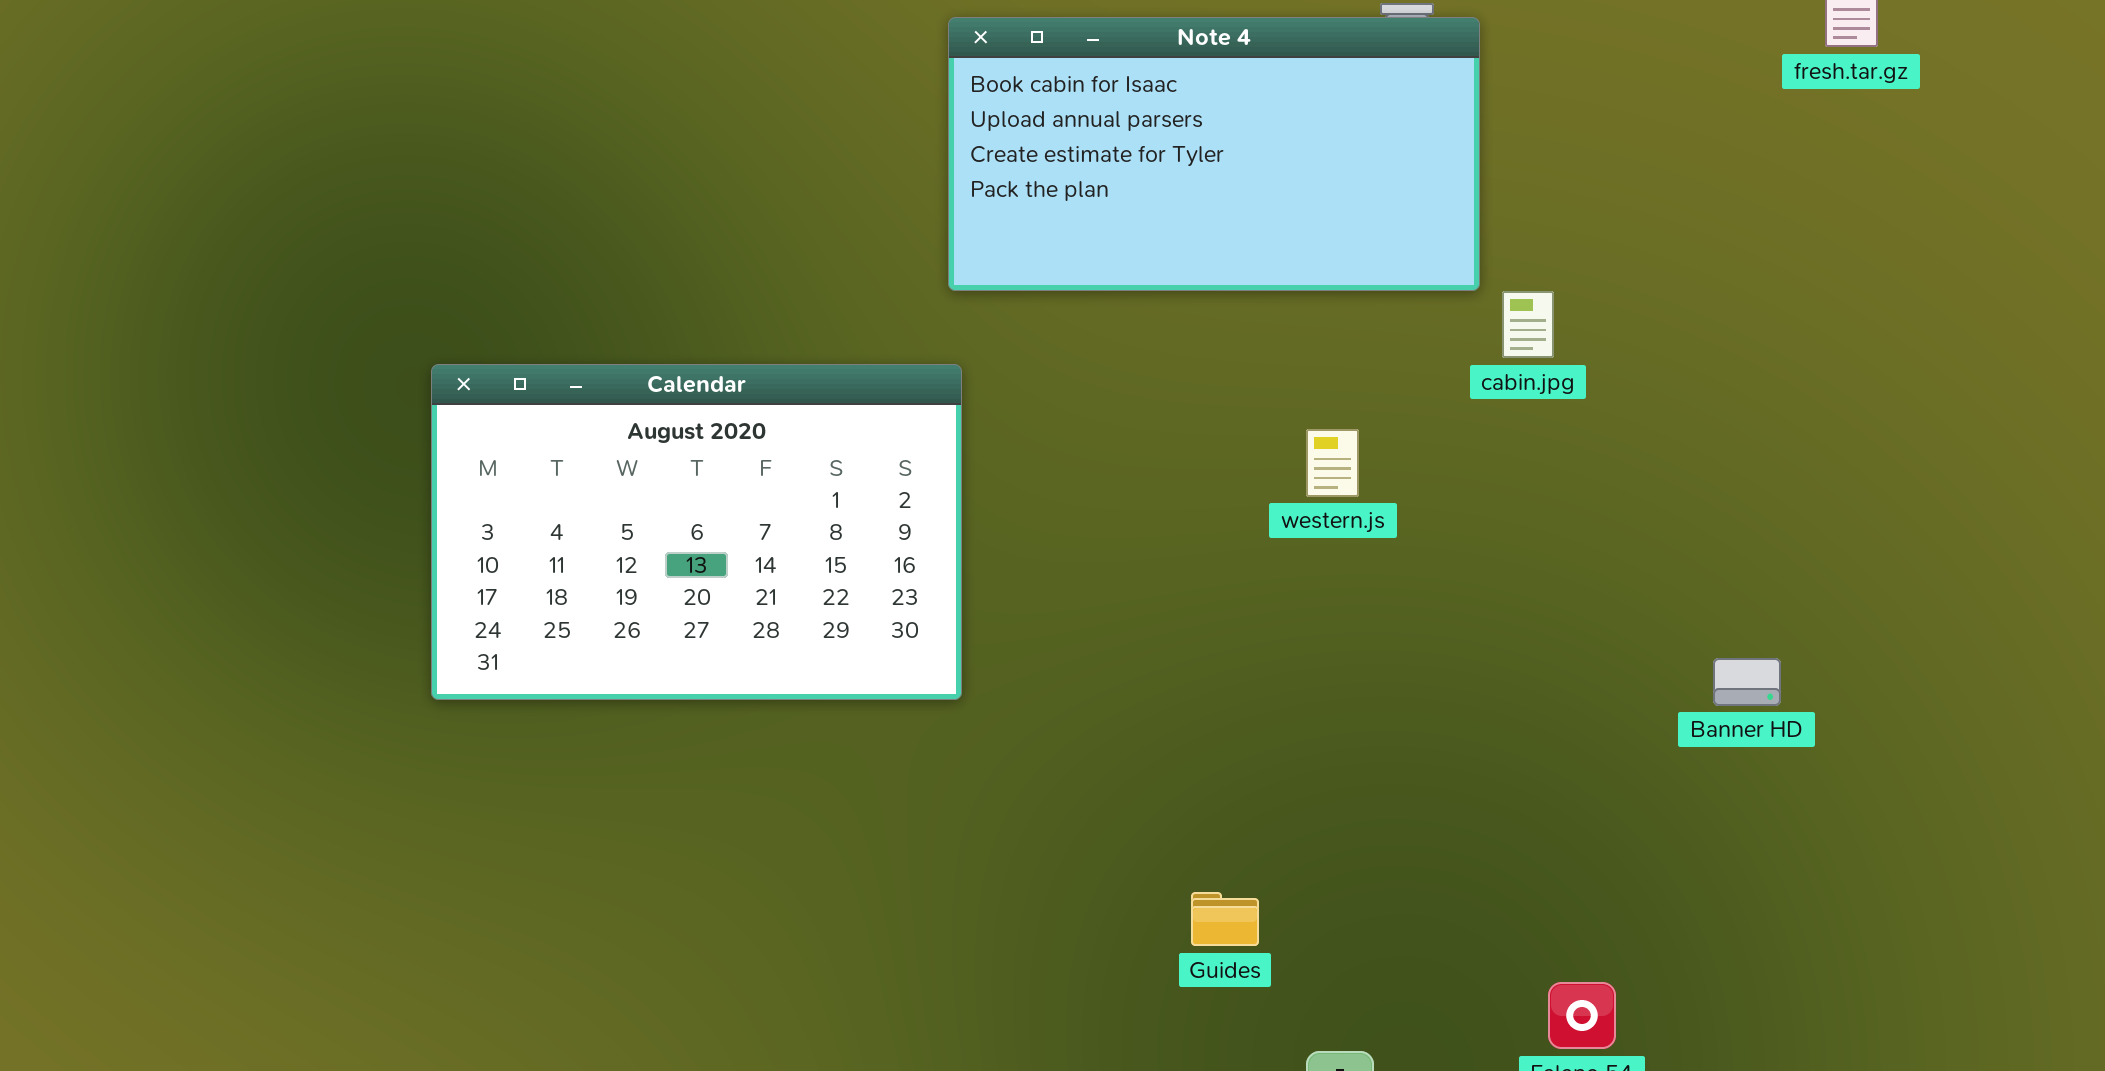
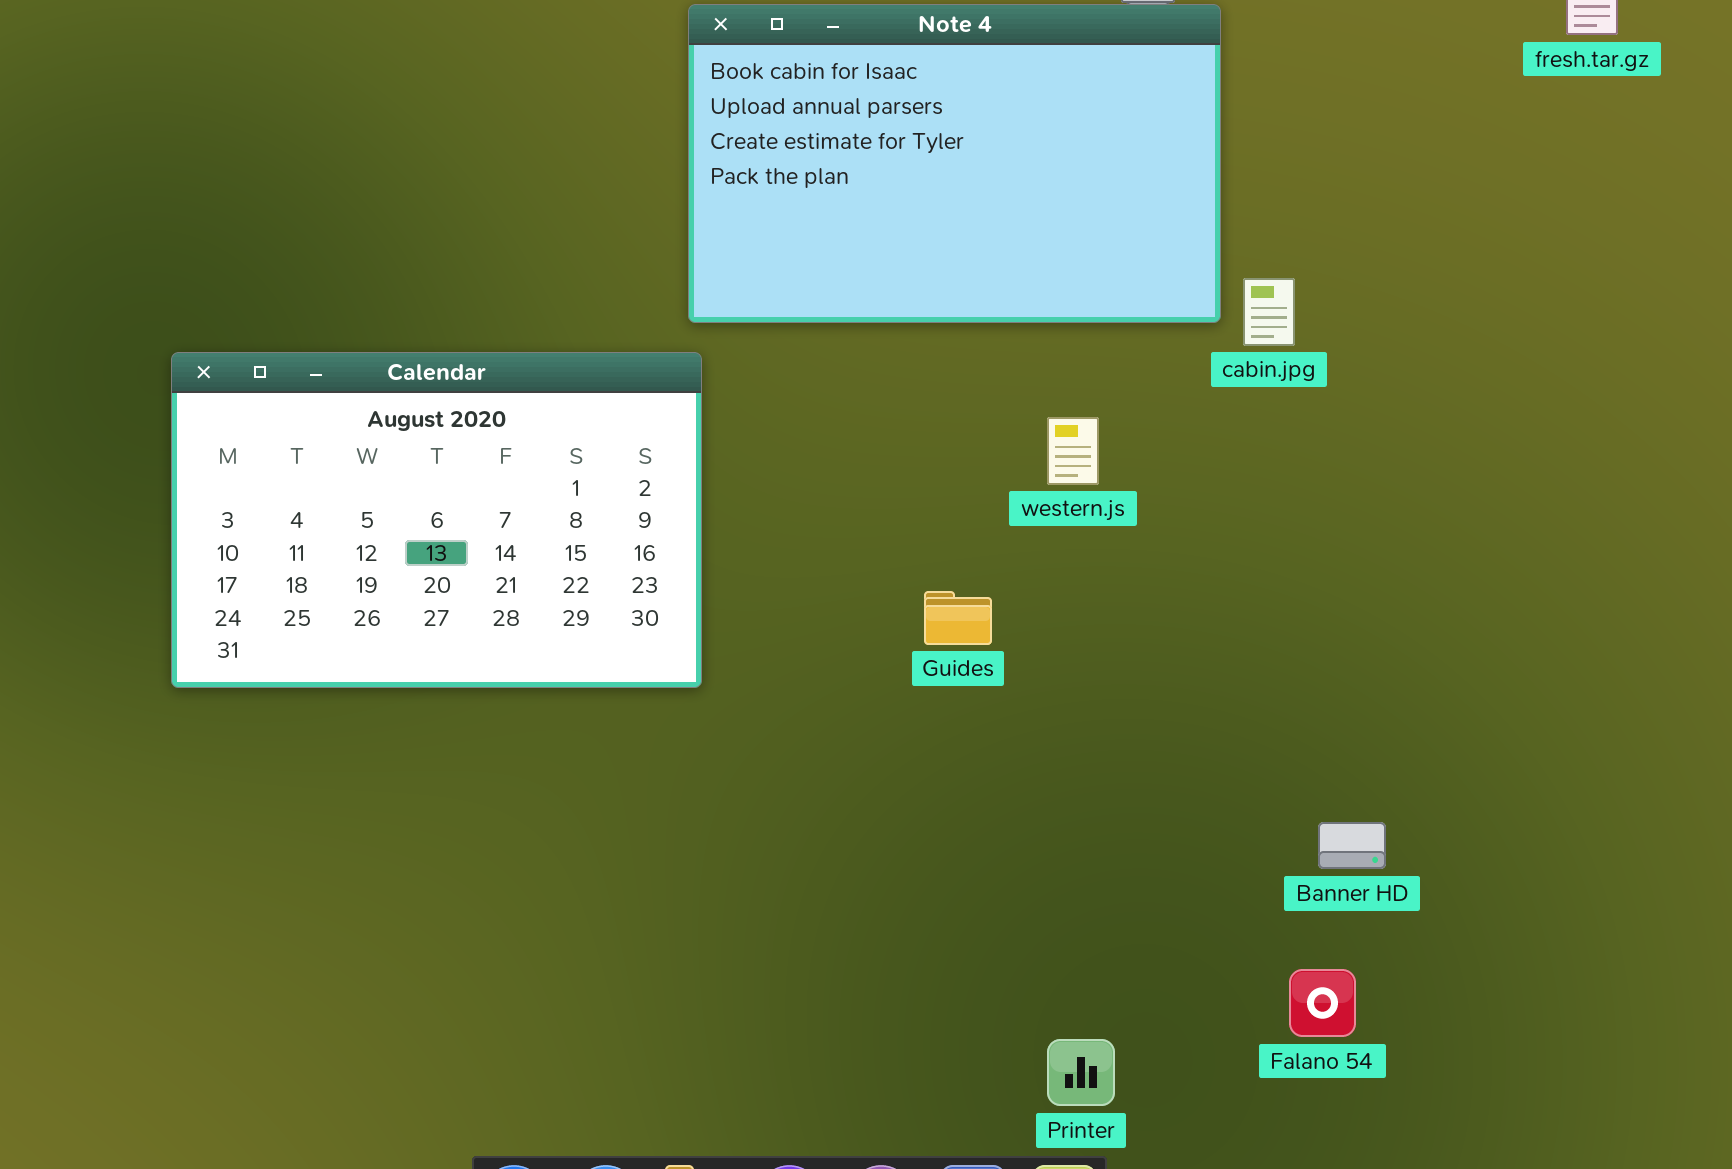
Note 4: [948,17,1480,291] -> [688,4,1221,323], resized
Banner HD: [1713,658,1781,706] -> [1318,822,1386,869], moved
Guides: [1191,892,1259,946] -> [924,591,992,645], moved

